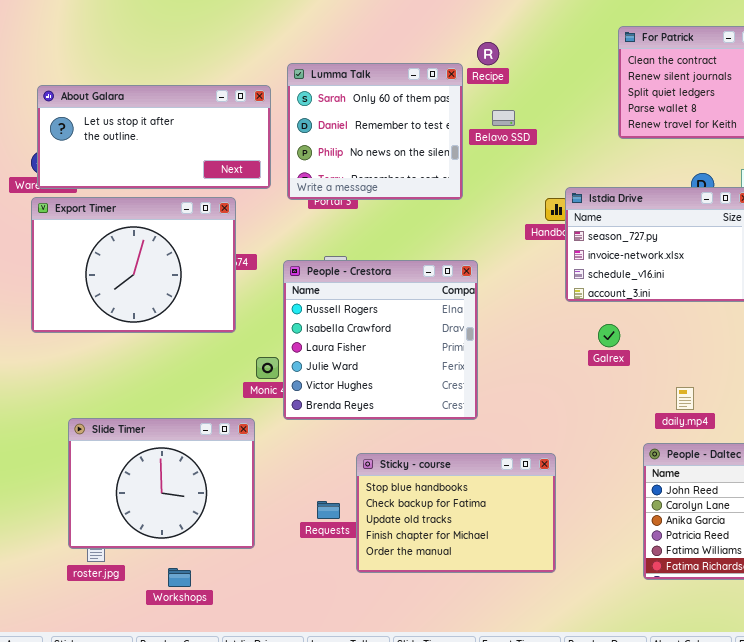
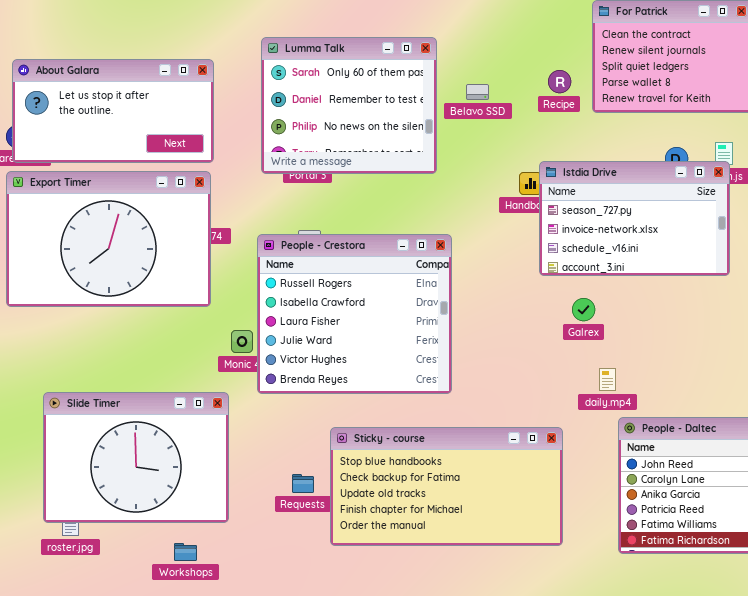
Recipe: [477,42,499,65] -> [548,70,571,93], moved
About Galara: [37,85,271,189] -> [12,59,214,163], resized
daily.mp4: [676,387,694,410] -> [599,368,616,391], moved
Sticky - course: [356,453,556,573] -> [330,427,563,546], resized
Workshops: [168,568,191,587] -> [174,543,197,561], moved

